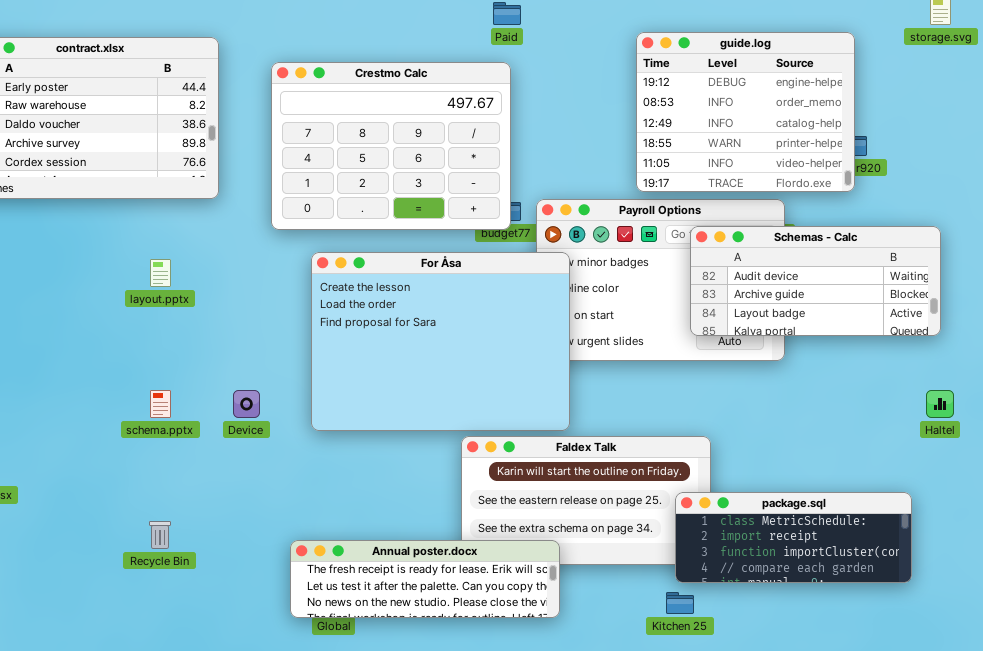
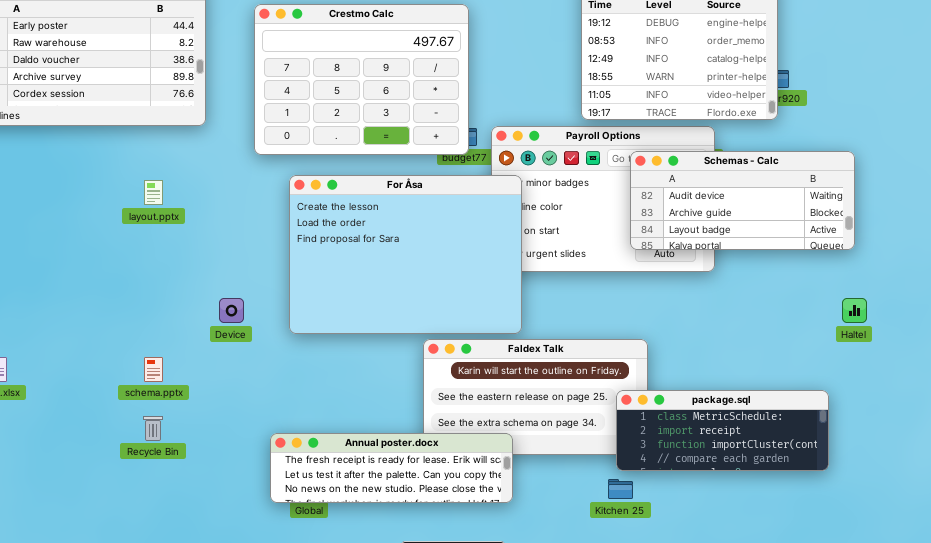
schema.pptx: [150,390,171,418] -> [144,357,163,382], moved

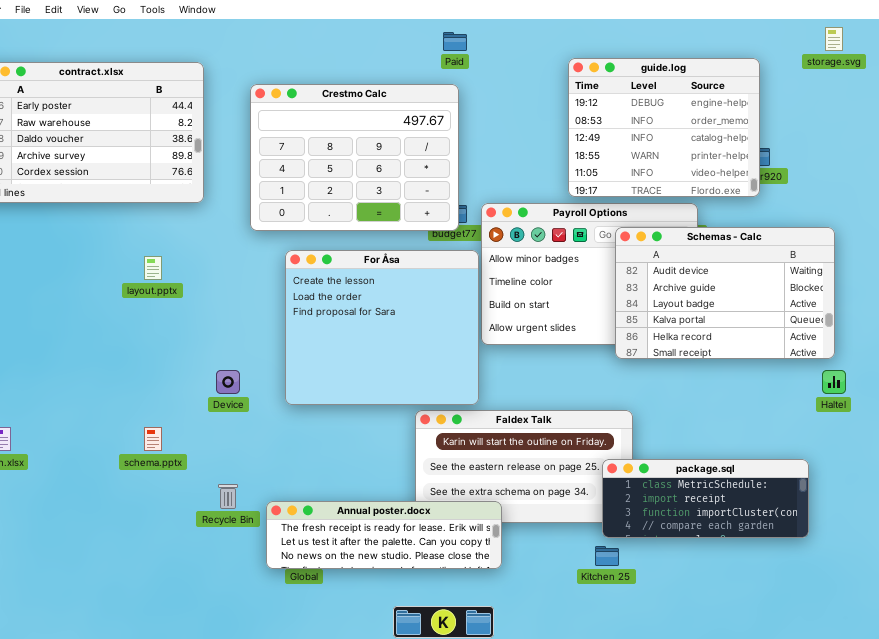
Schemas - Calc: [630,151,855,250] -> [615,227,835,359], resized
For Åsa: [289,175,522,334] -> [285,250,479,405], resized
Recycle Bin: [143,416,163,441] -> [218,484,238,509], moved

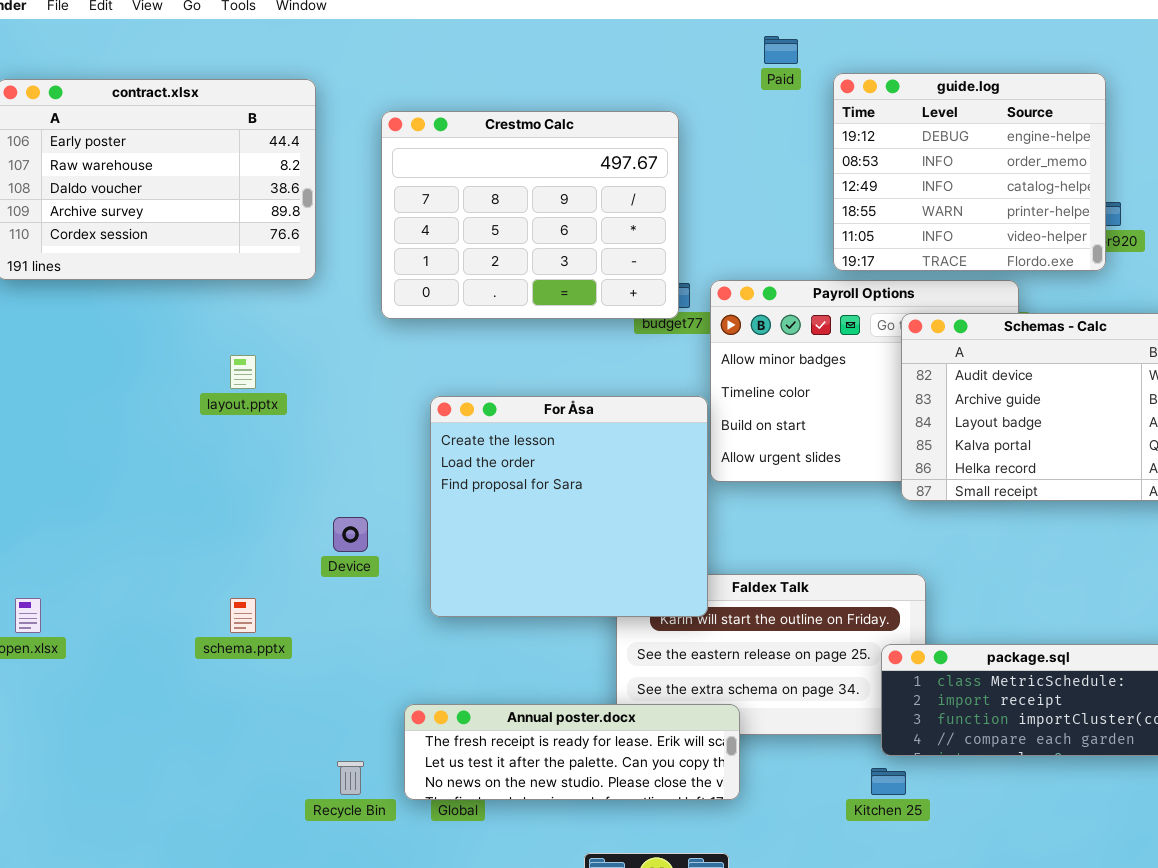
Paid: [443,32,467,51] -> [764,36,798,64], moved
For Åsa: [285,250,479,405] -> [430,396,708,617], moved
Recycle Bin: [218,484,238,509] -> [337,761,364,795], moved

